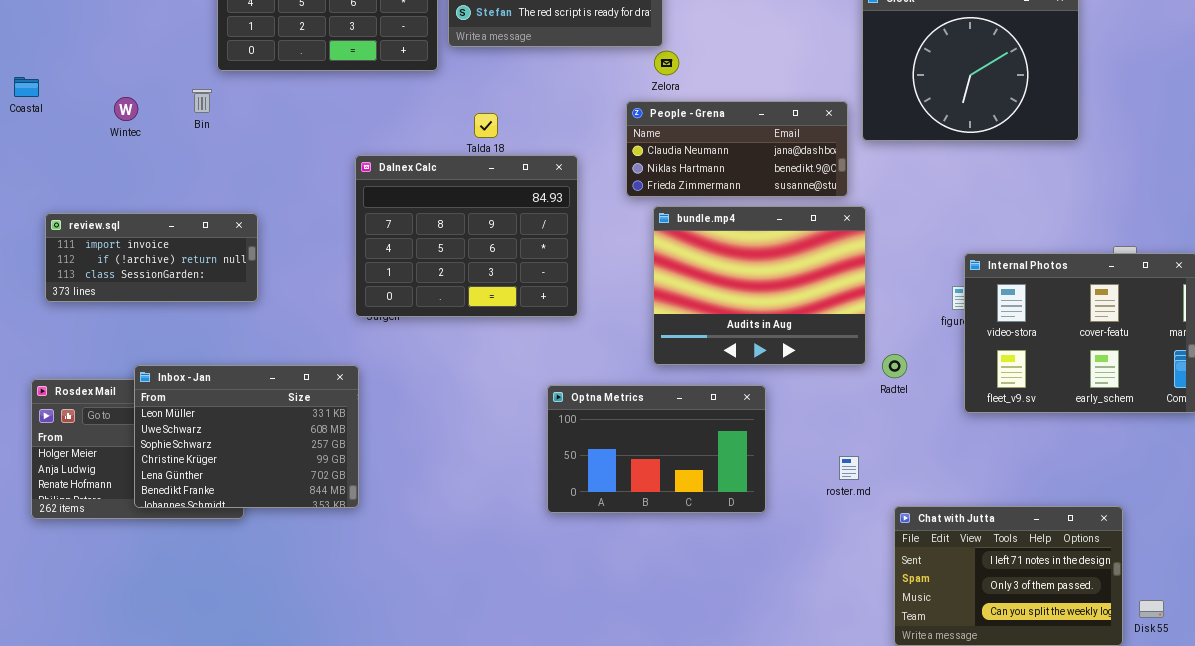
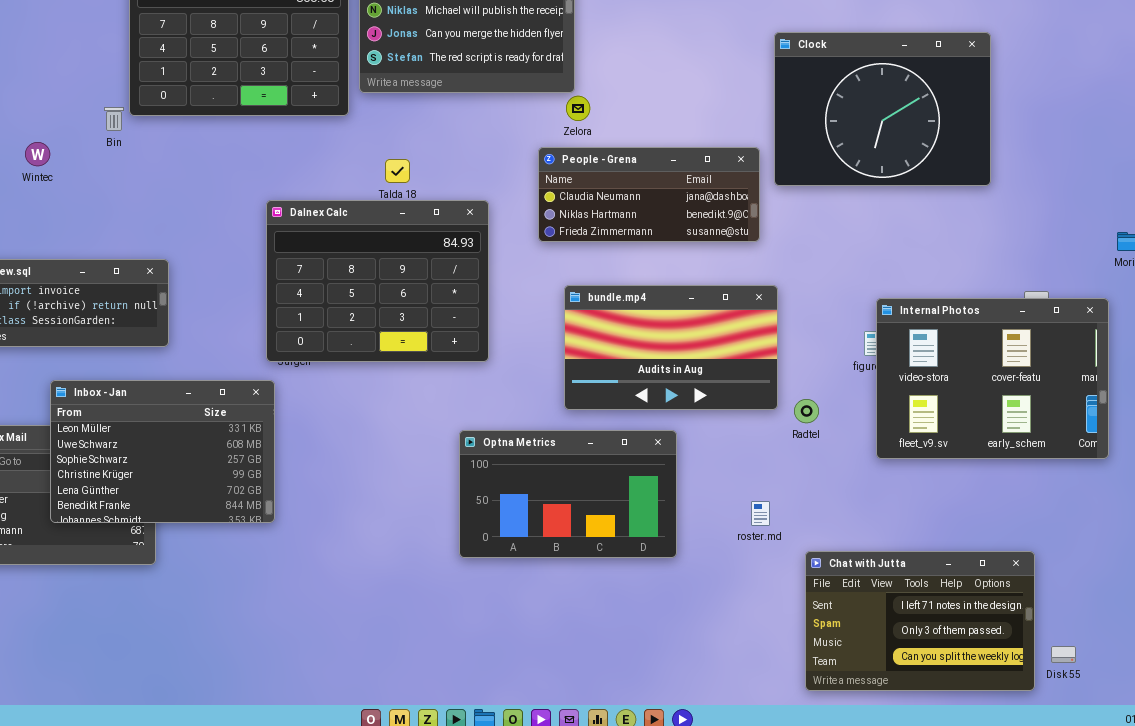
Bin: [192,89,212,113] -> [104,107,124,131], moved
bundle.mp4: [653,206,866,365] -> [564,285,778,410], resized
Inbox - Jan: [134,365,359,508] -> [50,380,275,523], moved

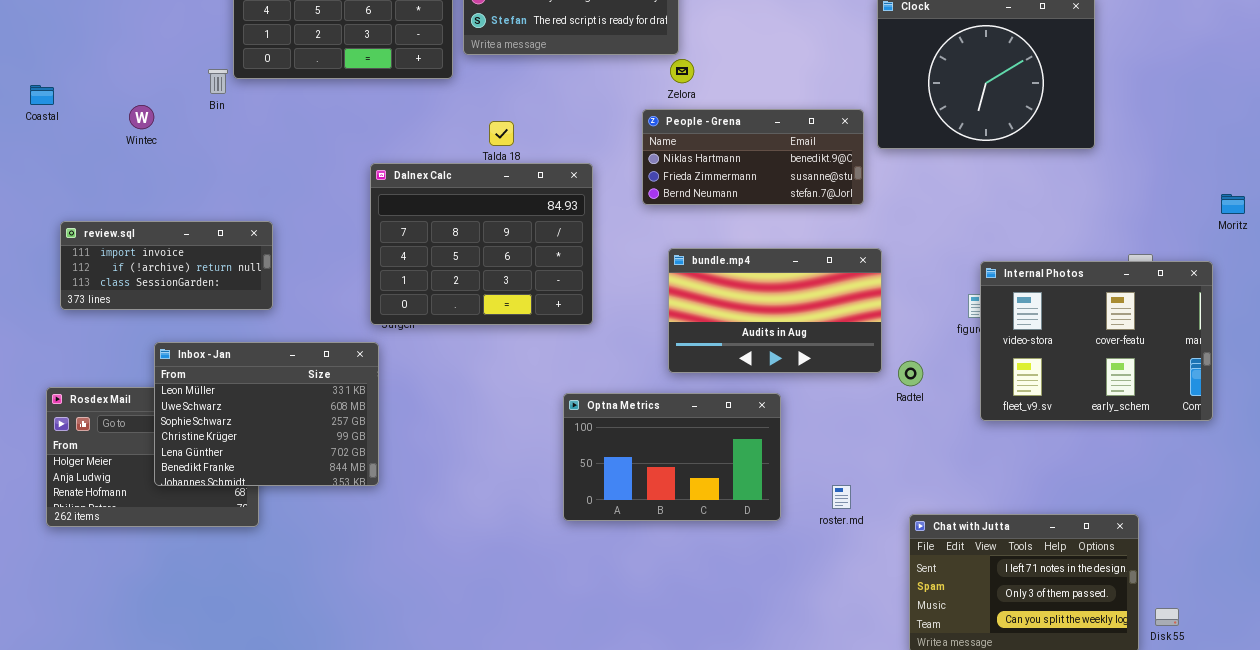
People - Grena: [538,147,760,242] -> [642,109,864,205], scrolled down 1 row
roster.md: [751,501,770,526] -> [832,485,851,509], moved

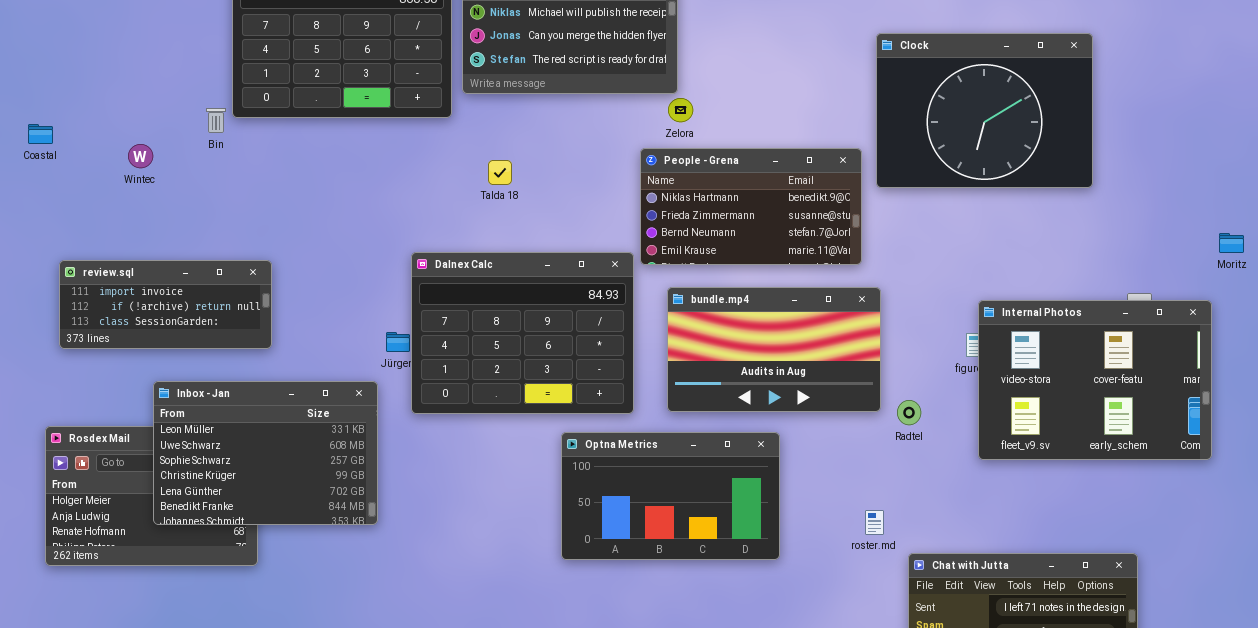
People - Grena: [642,109,864,205] -> [640,148,862,265], resized
Dalnex Calc: [370,163,593,325] -> [411,252,634,414], moved
roster.md: [832,485,851,509] -> [865,510,884,535], moved

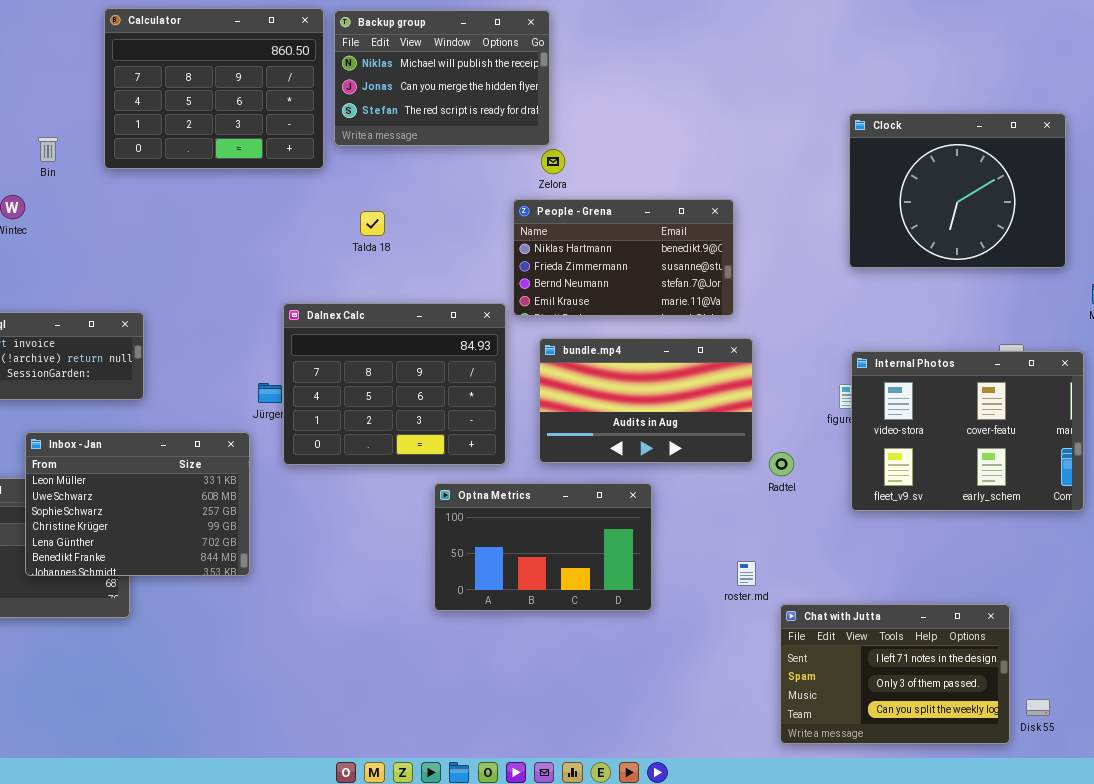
Clock: [876,33,1093,188] -> [849,113,1066,268], moved
Bin: [206,108,226,133] -> [38,137,58,162], moved

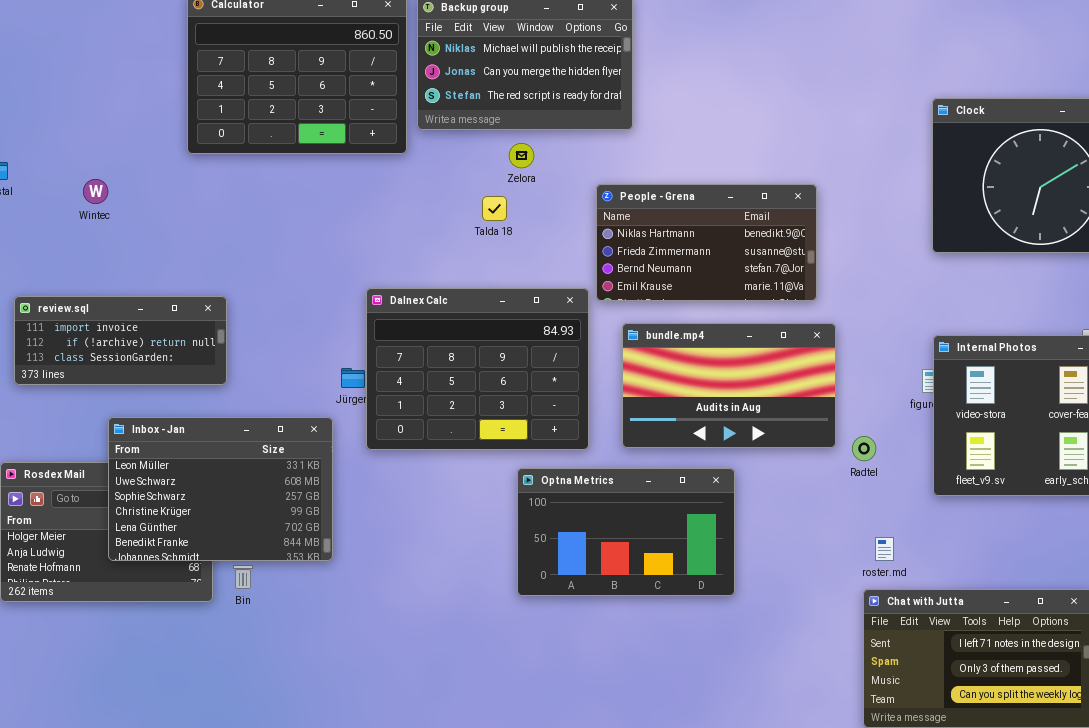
Bin: [38,137,58,162] -> [233,565,253,589], moved
Zelora: [541,149,565,174] -> [509,143,534,168], moved
Talda 18: [360,211,385,236] -> [482,196,507,221], moved
roster.md: [737,561,756,586] -> [875,537,894,561], moved

